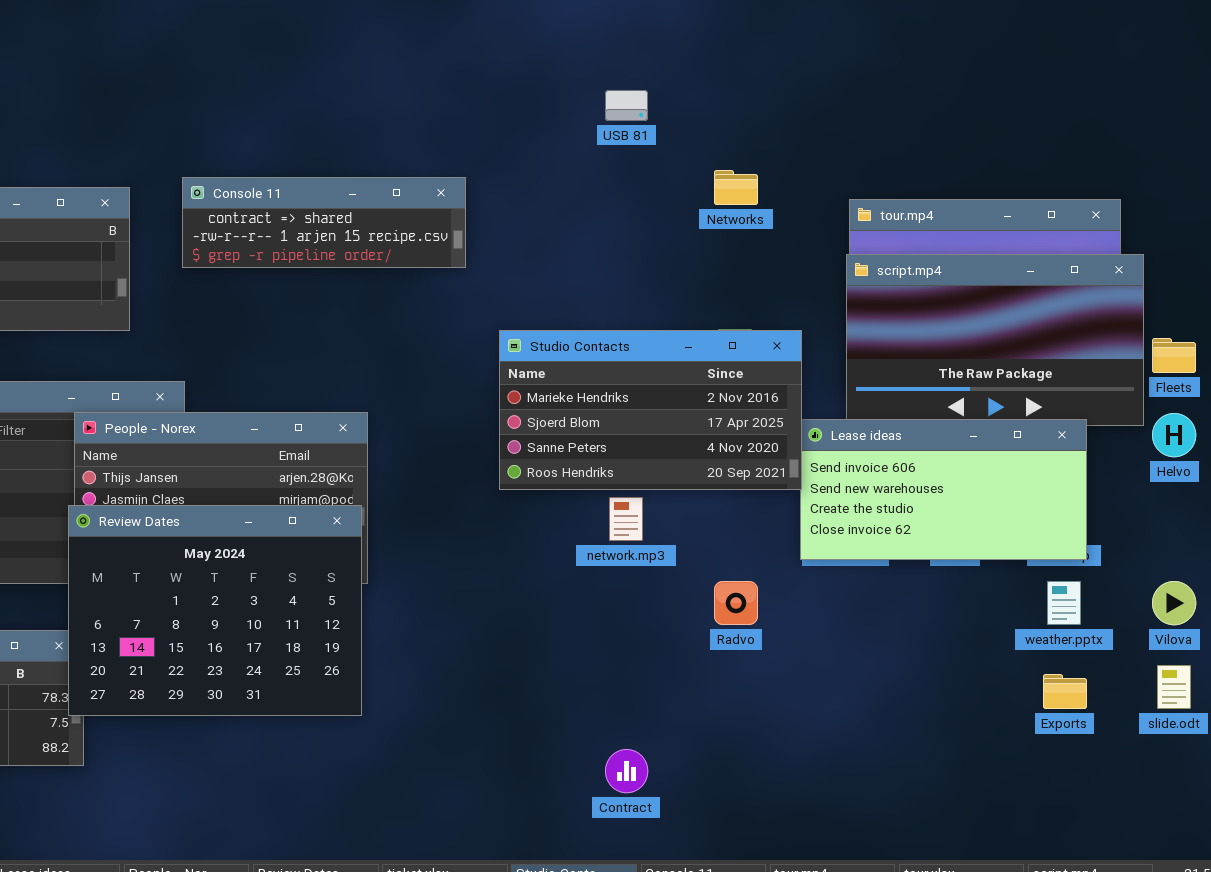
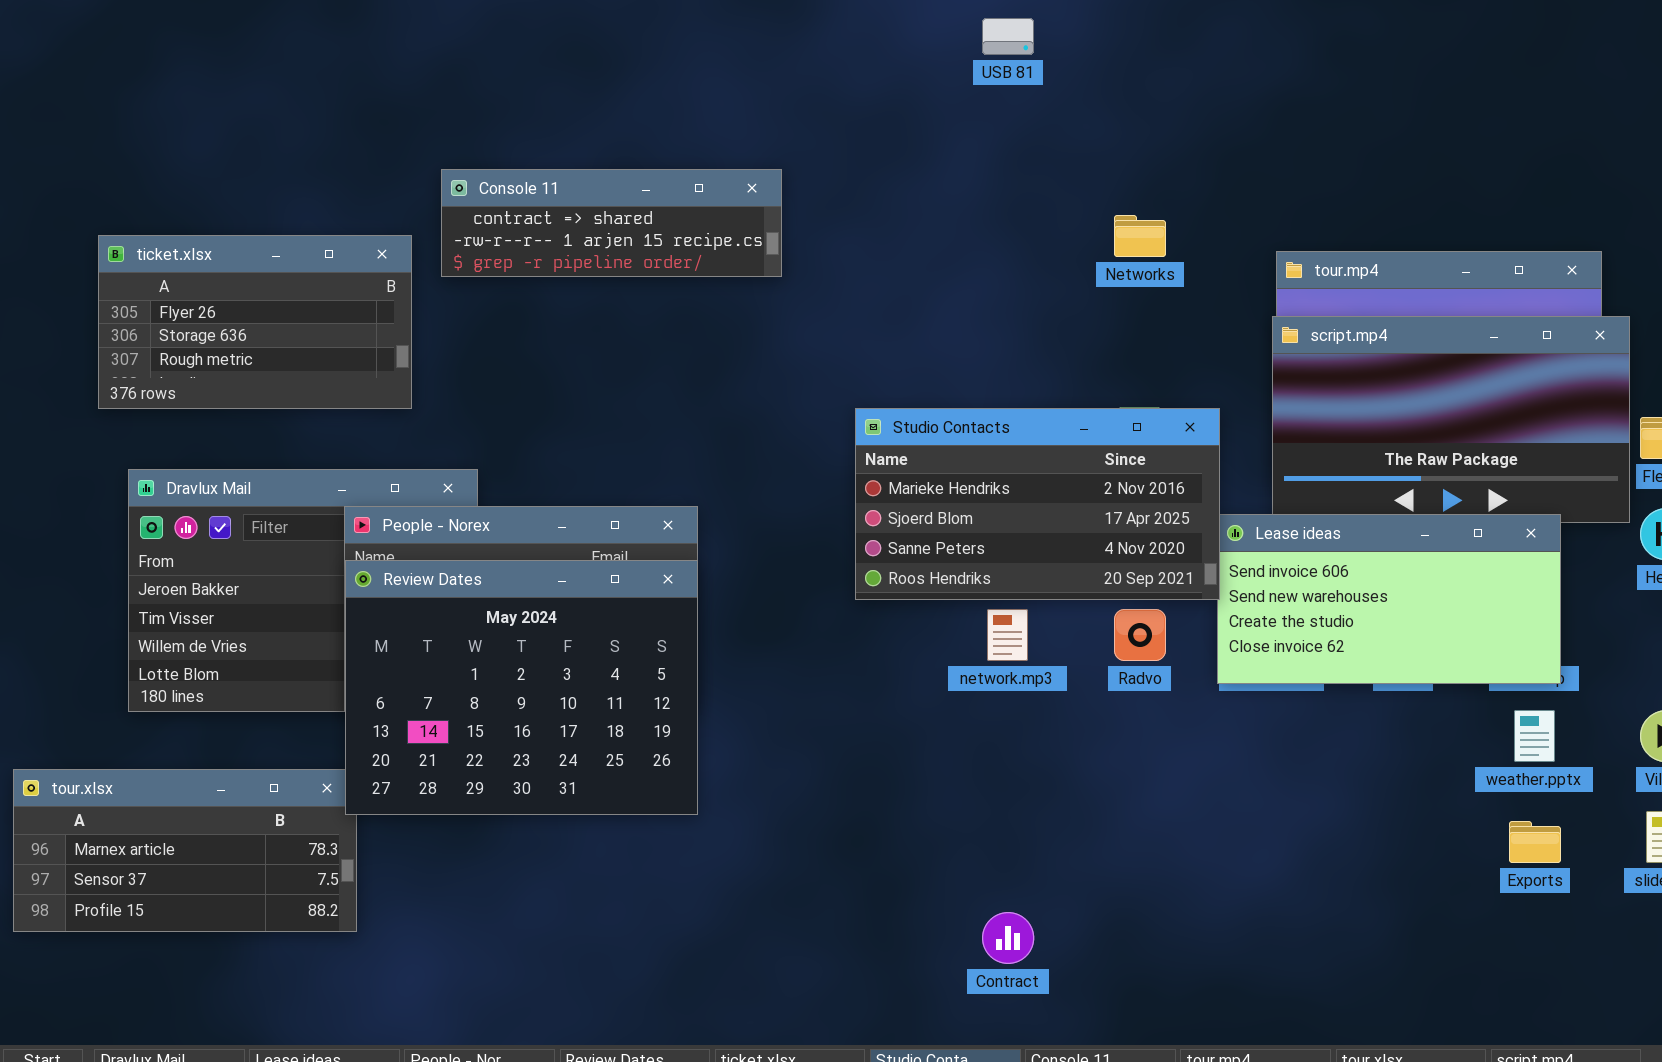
USB 81: [605,90,648,121] -> [982,18,1034,55], moved
Console 11: [182,177,466,268] -> [441,169,782,277], moved
Review Dates: [68,505,362,716] -> [345,560,698,815], moved
Radvo: [714,581,758,625] -> [1114,609,1166,661], moved

